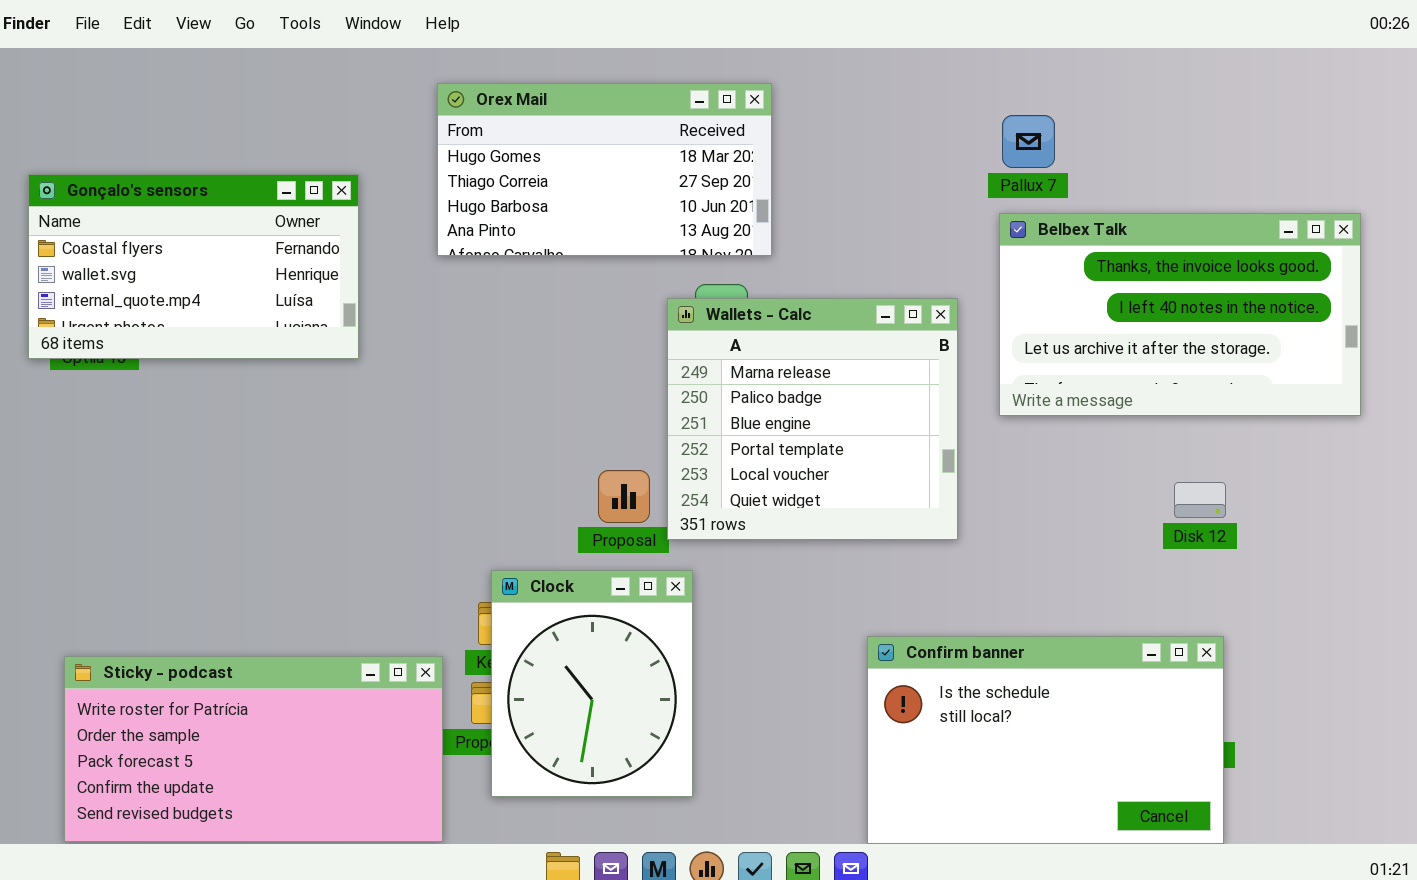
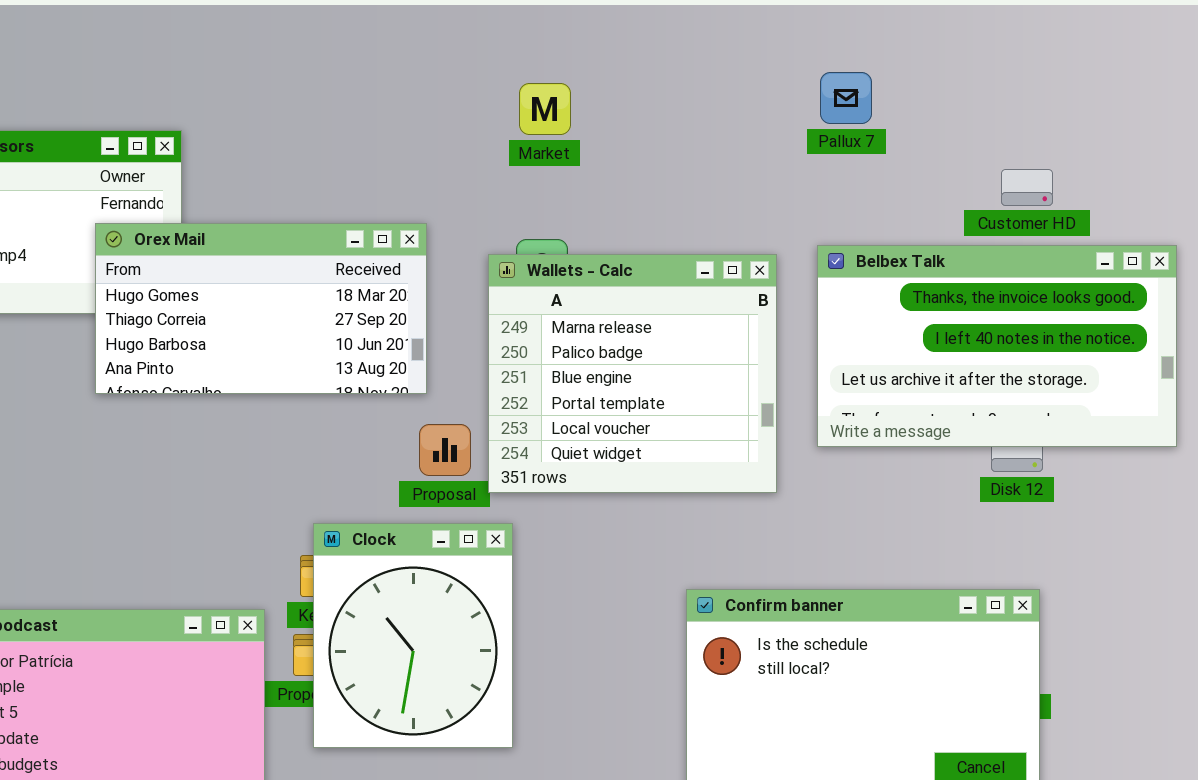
Orex Mail: [437,83,772,256] -> [95,223,427,394], moved
Belbex Talk: [999,213,1361,416] -> [817,245,1177,447], moved

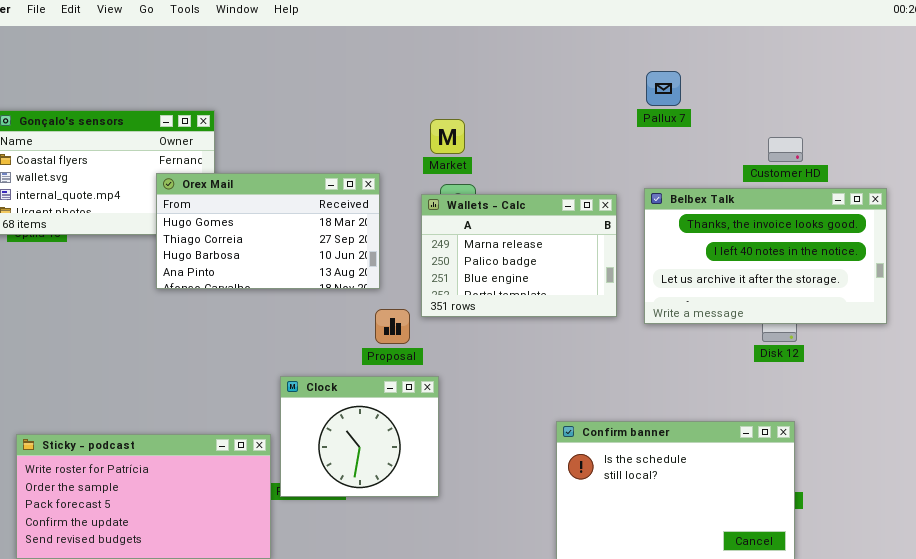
Market: [519,83,571,135] -> [430,119,465,154], moved
Wallets - Calc: [488,254,777,493] -> [421,194,617,317], resized
Clock: [313,523,513,748] -> [280,376,439,497], resized

